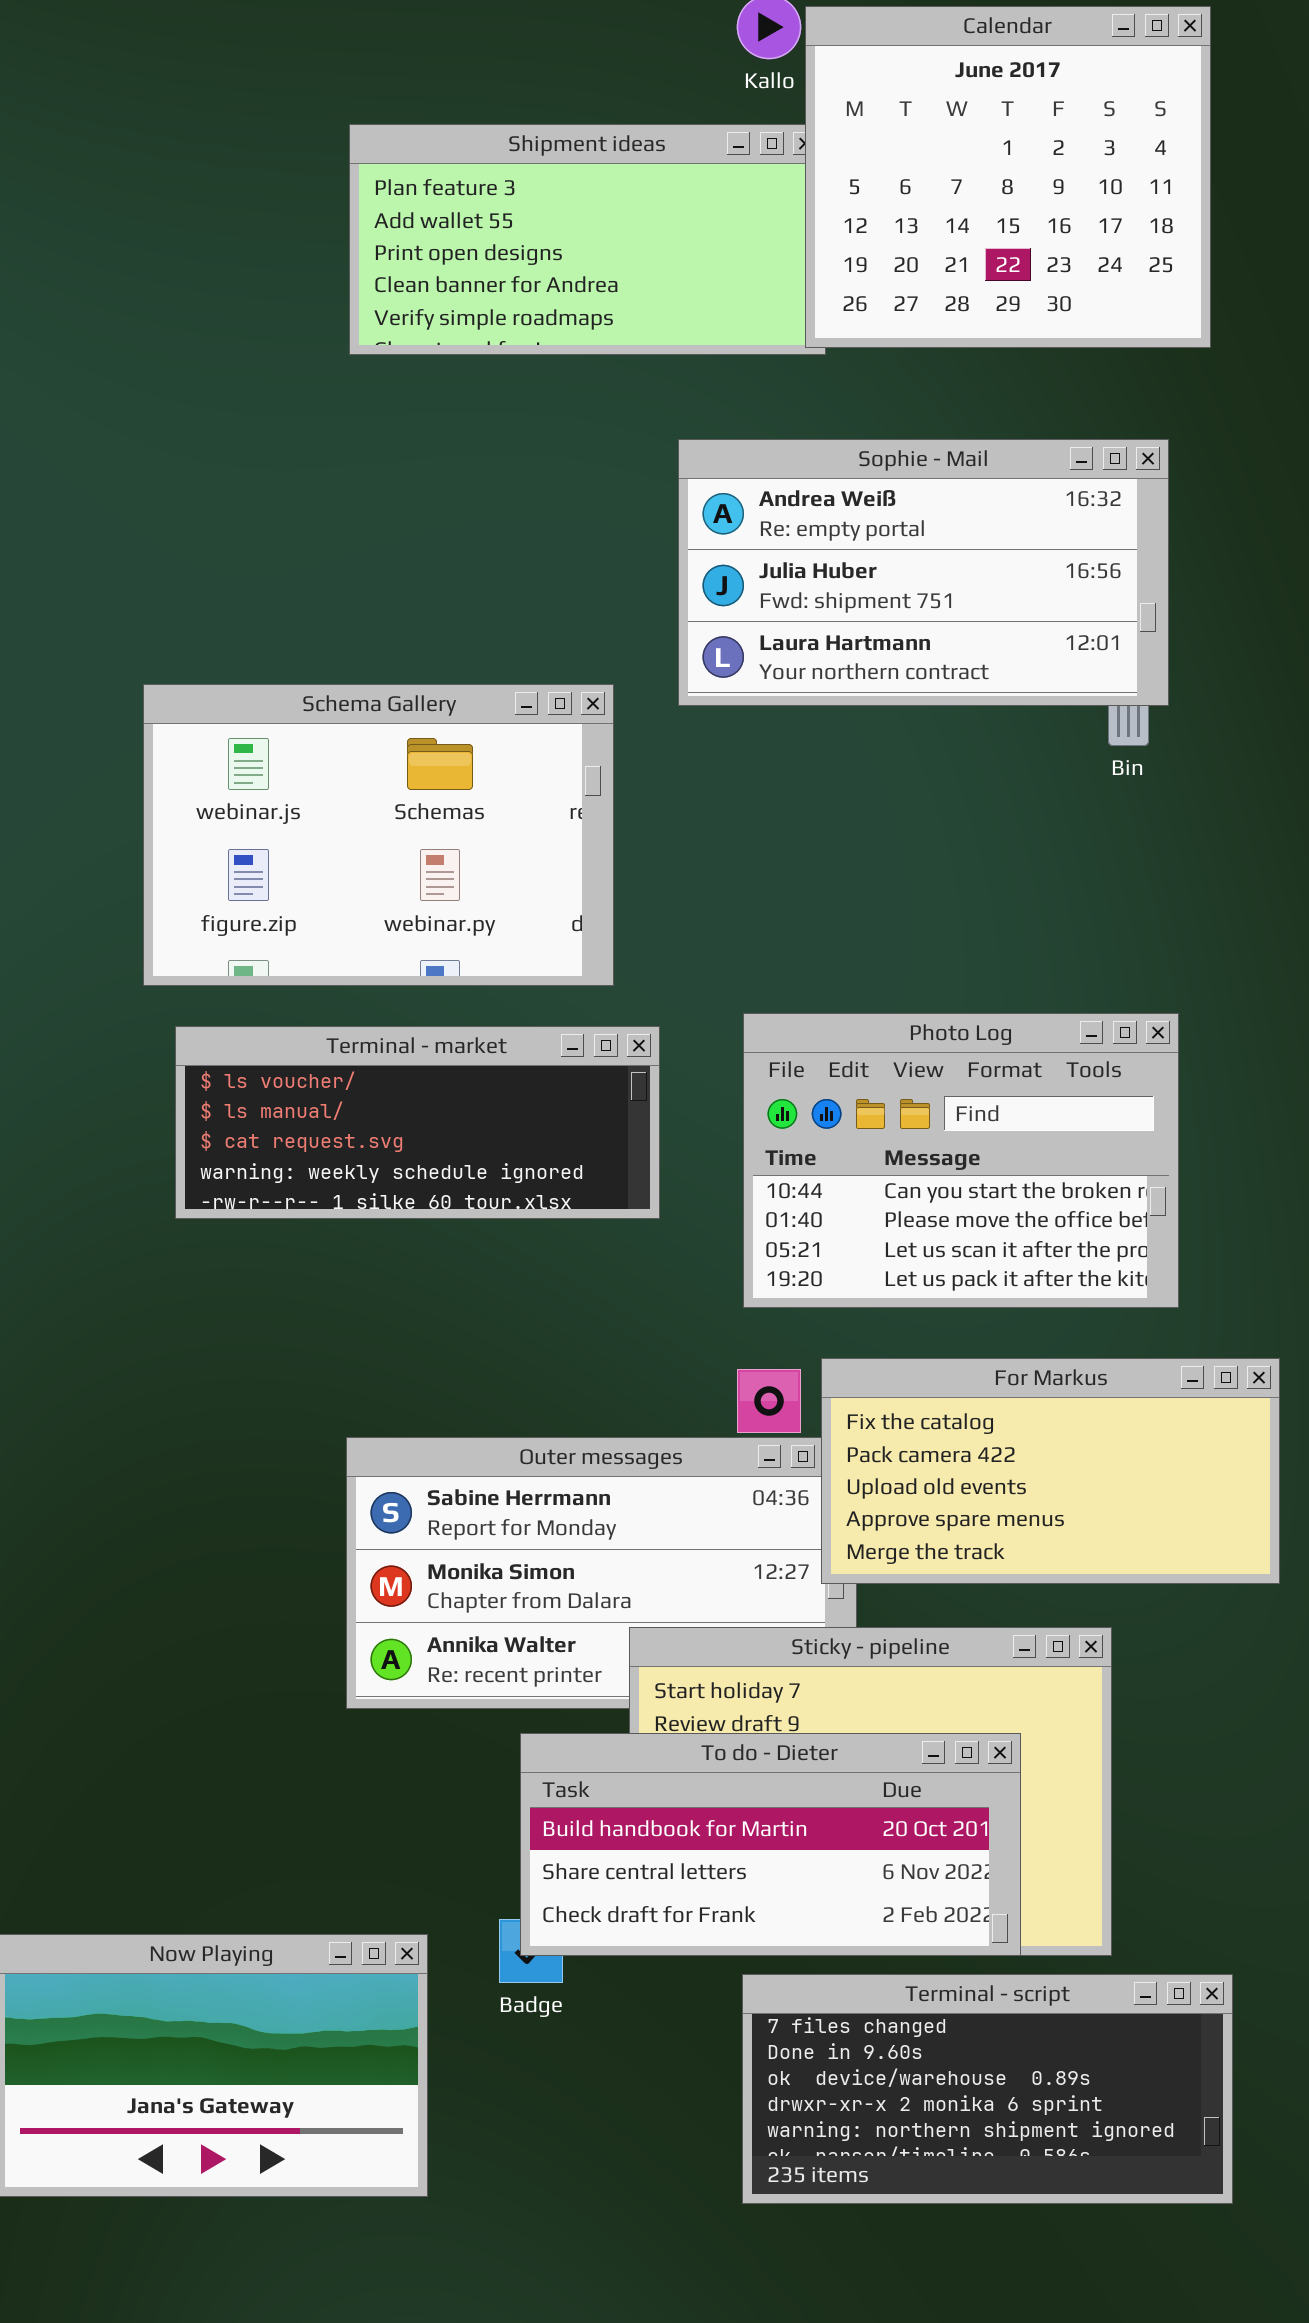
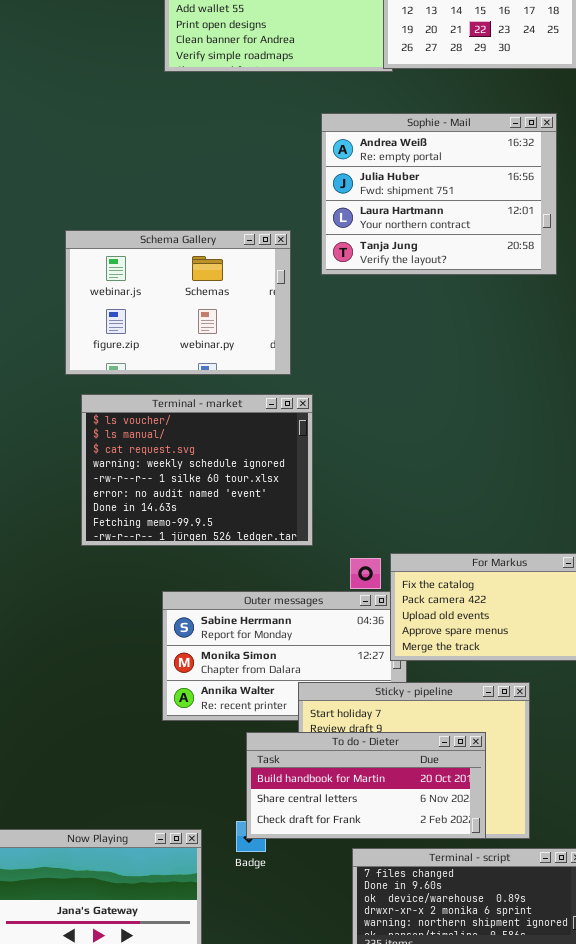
Sophie - Mail: [678,439,1169,706] -> [321,113,557,275], resized
Photo Log: [743,1013,1179,1308] -> none, closed
Terminal - market: [175,1026,660,1219] -> [81,394,313,546], resized

